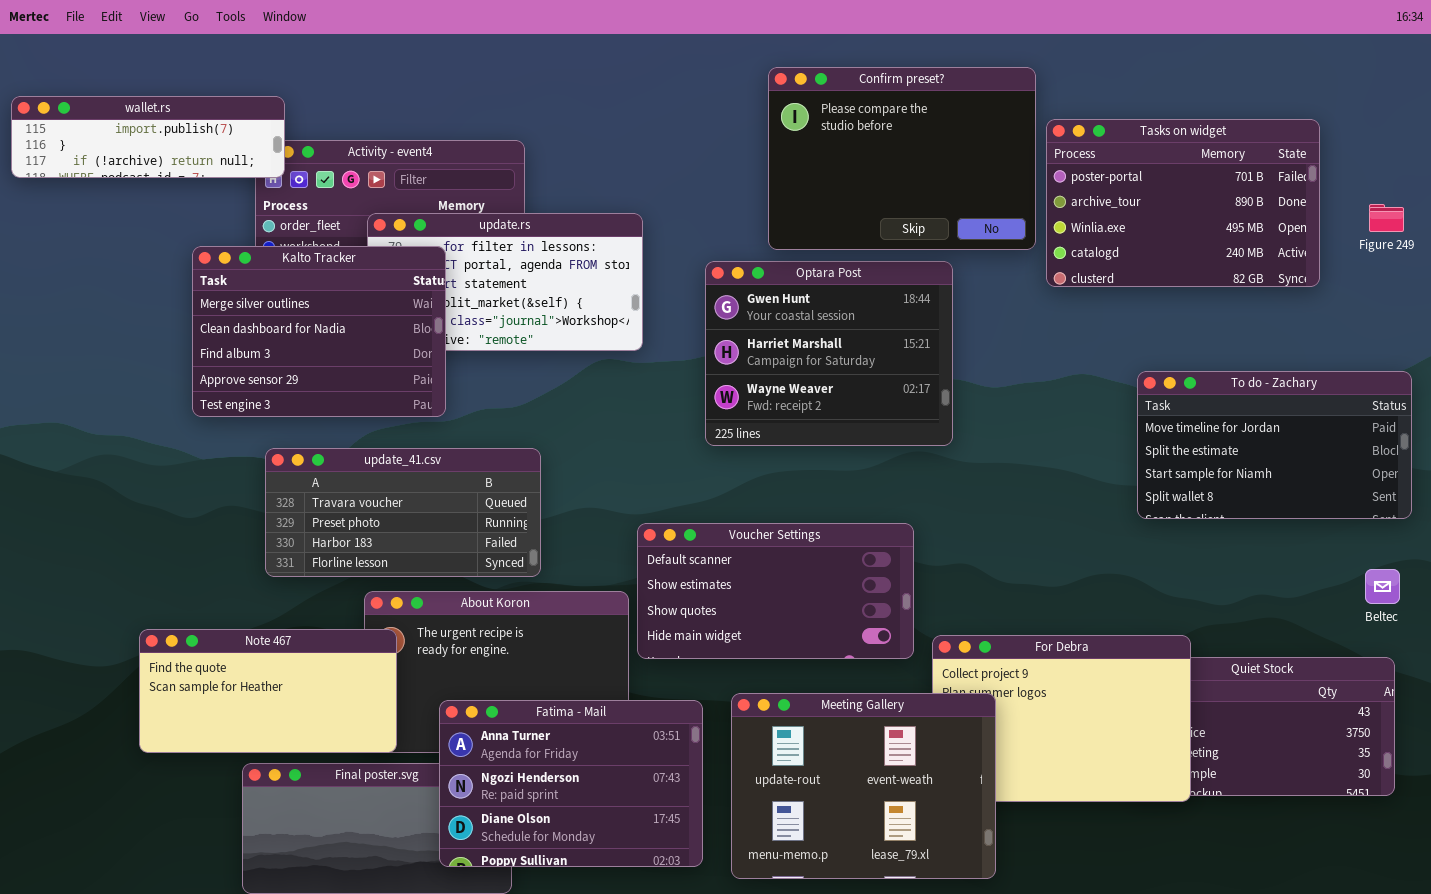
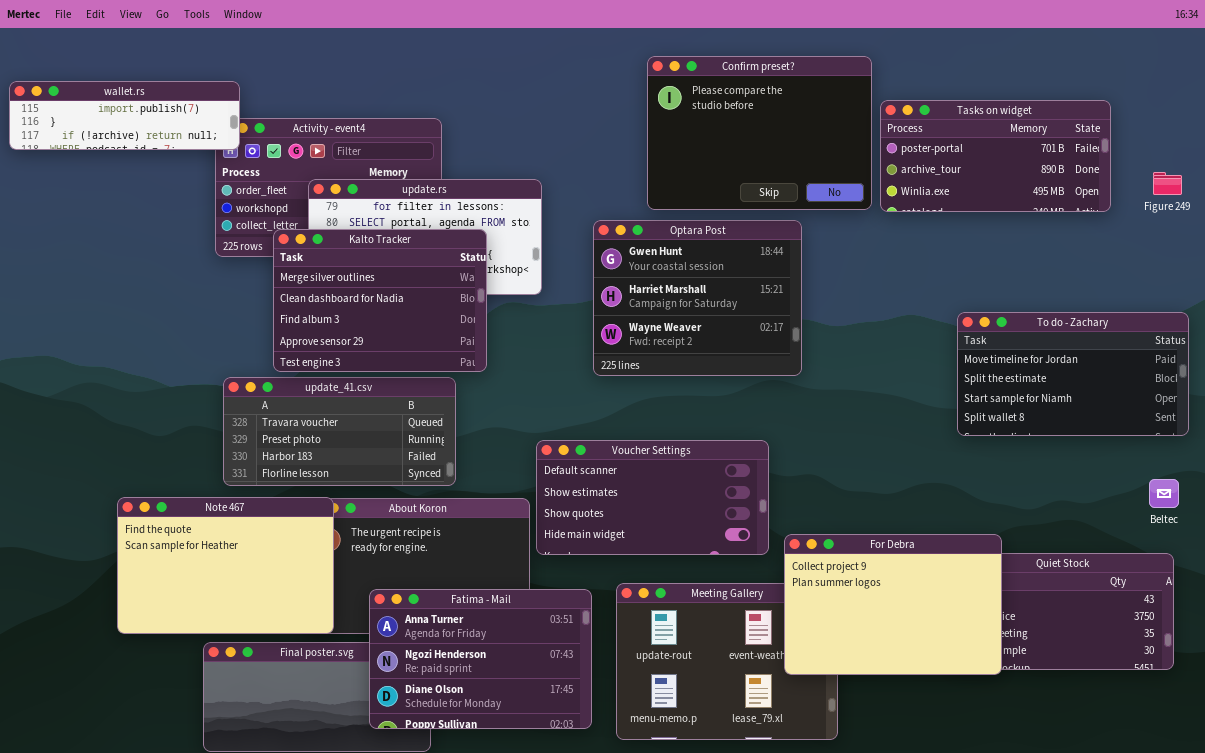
Tasks on widget: [1046,119,1320,287] -> [880,100,1111,212], resized
Kalto Tracker: [192,246,446,417] -> [273,229,487,372], moved
Note 467: [139,629,397,753] -> [117,497,334,634], resized
For Debra: [932,635,1191,802] -> [784,534,1002,675], raised

